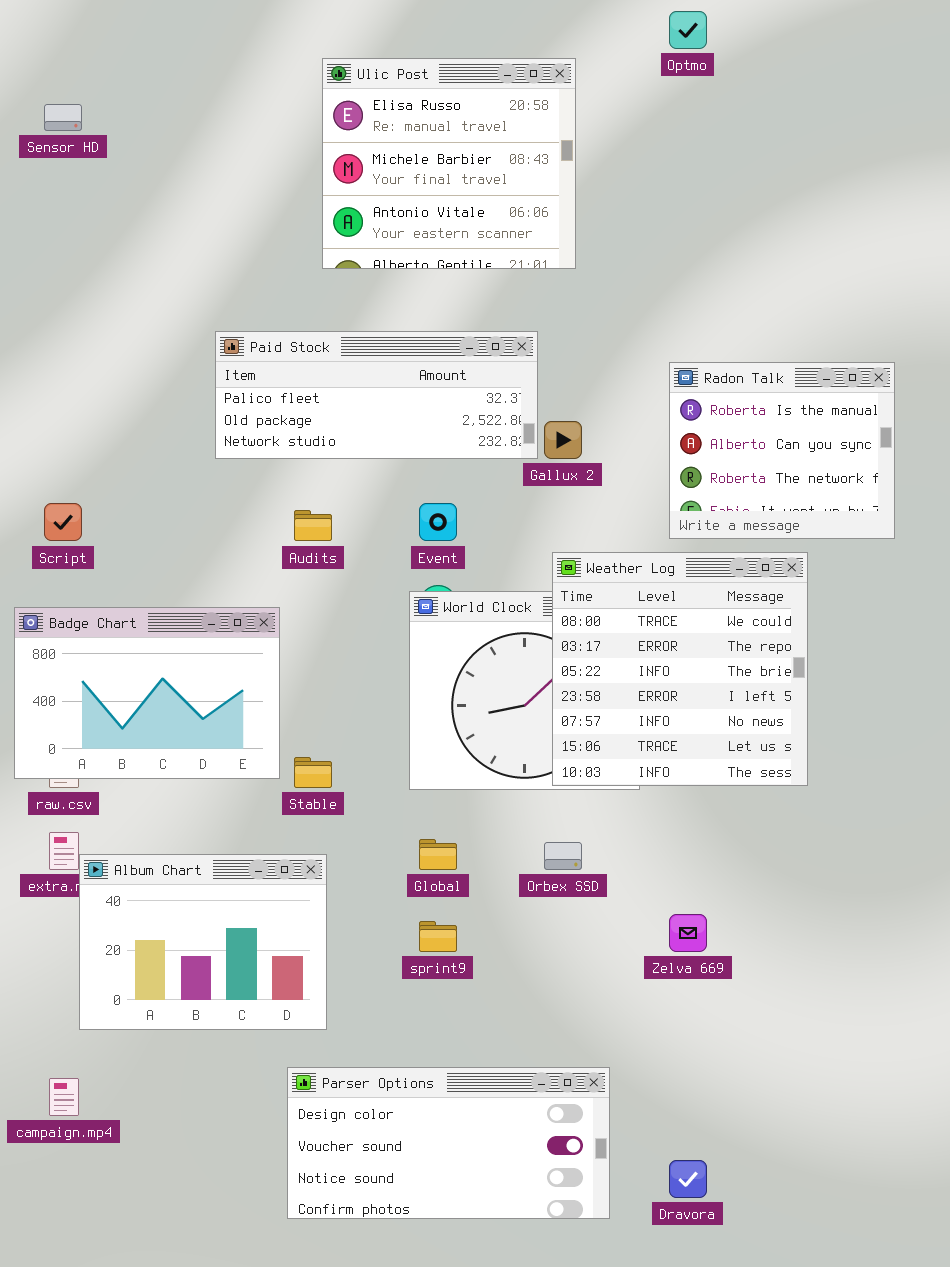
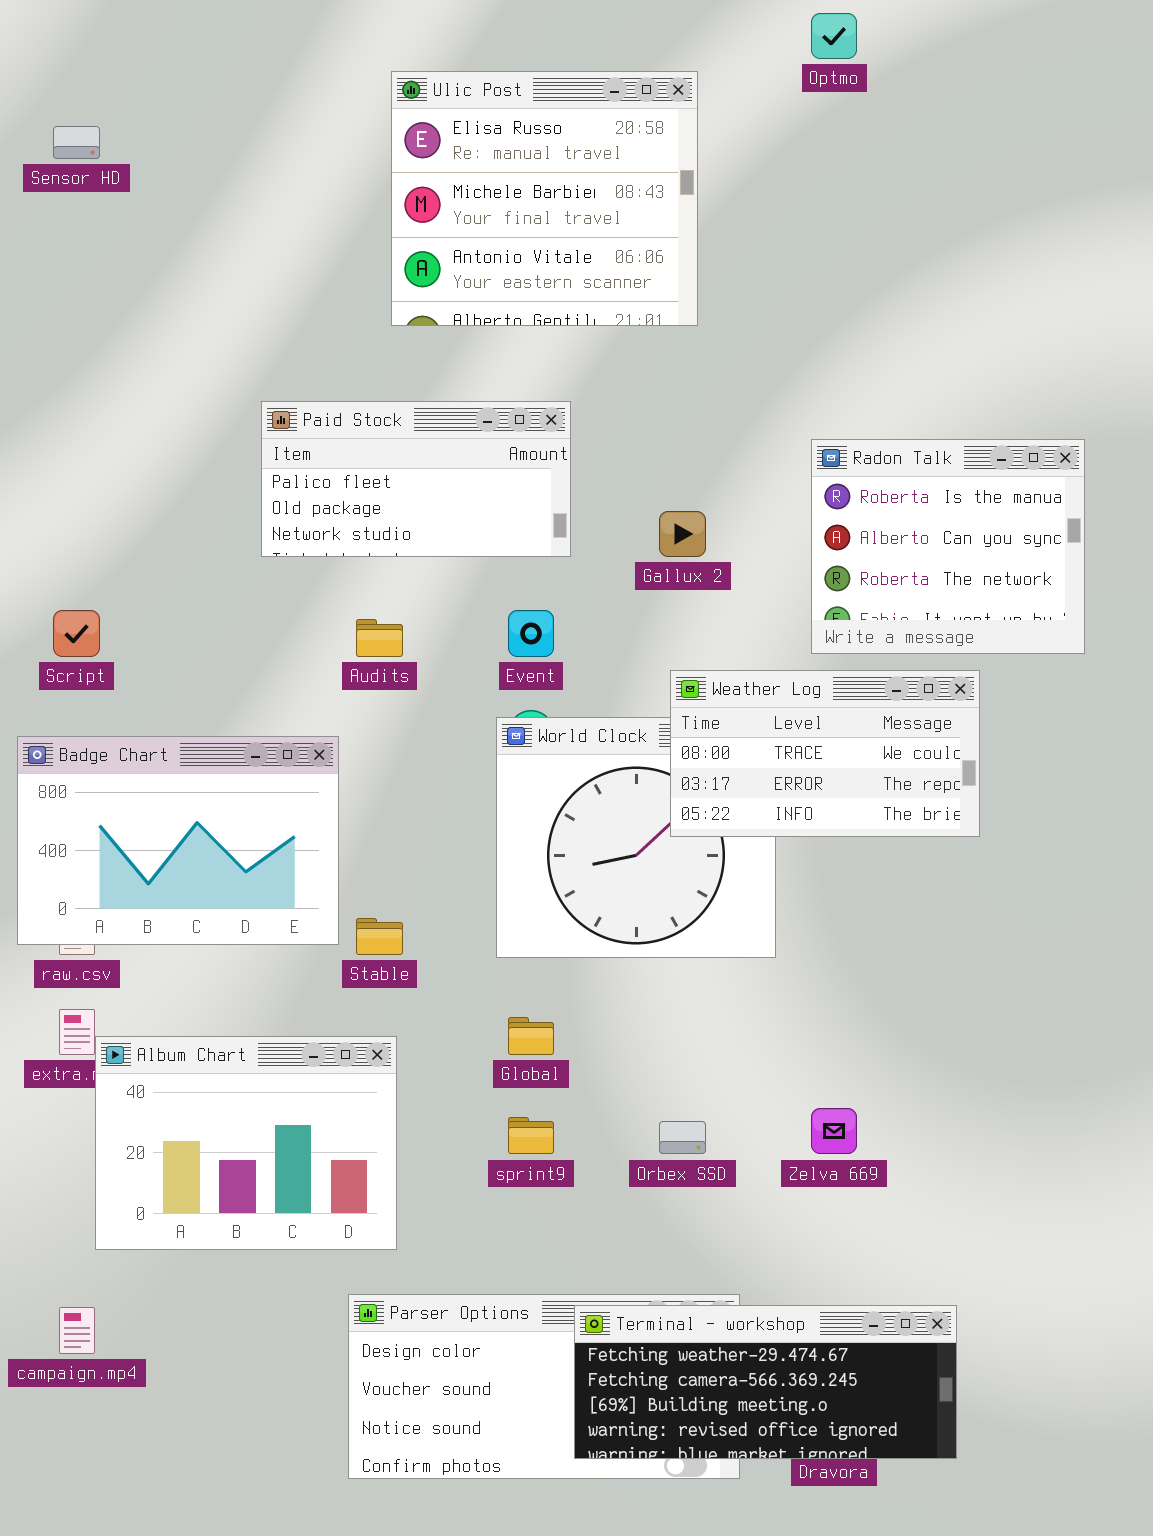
Paid Stock: [215,331,538,459] -> [261,401,571,557], resized
Weather Log: [552,552,808,786] -> [670,670,980,837], resized
Orbex SSD: [544,842,582,870] -> [659,1121,706,1154], moved
Terminal - workshop: none -> [574,1305,957,1459], opened

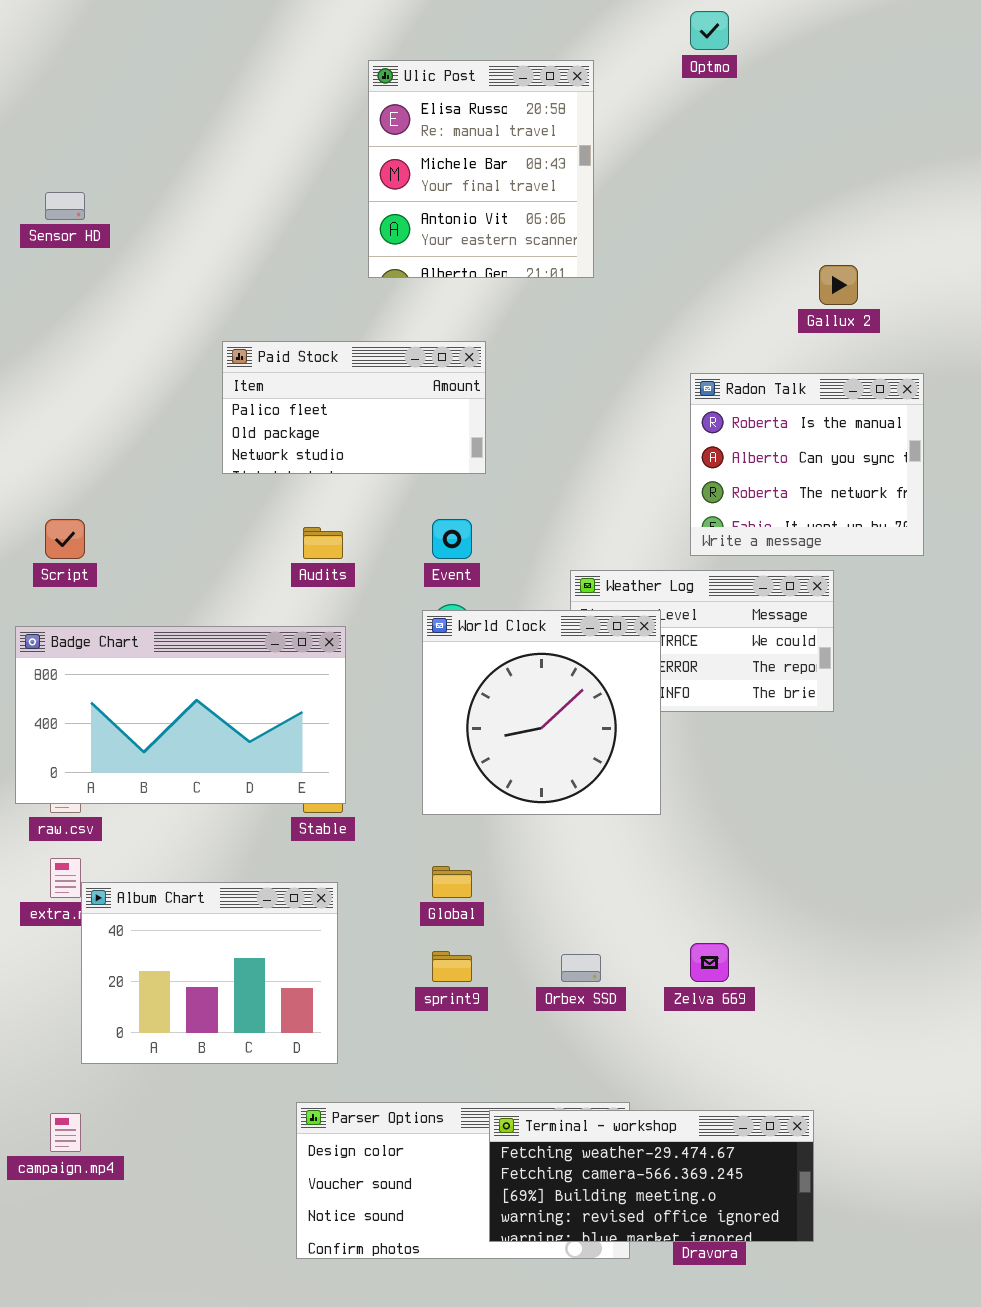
Ulic Post: [391,71,698,326] -> [368,60,594,278], resized
Sensor HD: [53,126,100,159] -> [45,192,85,220], moved
Gallux 2: [659,511,706,557] -> [819,265,858,305], moved
World Clock: [496,717,776,958] -> [422,610,661,815], raised
Badge Chart: [17,736,339,945] -> [15,626,346,804], resized

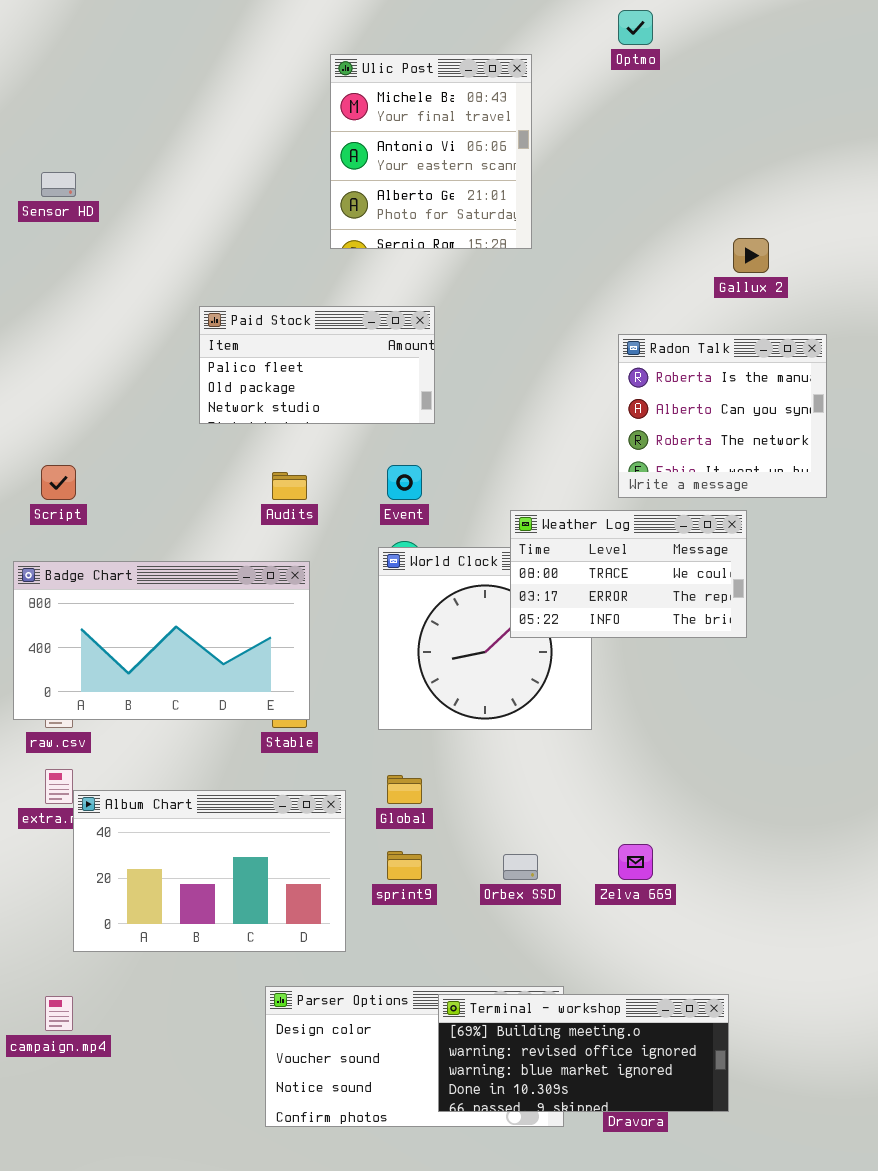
Ulic Post: [368,60,594,278] -> [330,54,532,249], scrolled down 1 row
Weather Log: [570,570,834,712] -> [510,510,747,638], raised
Album Chart: [81,882,338,1064] -> [73,790,346,952], resized
Terminal - workshop: [489,1110,814,1242] -> [438,994,729,1112], scrolled down 2 rows

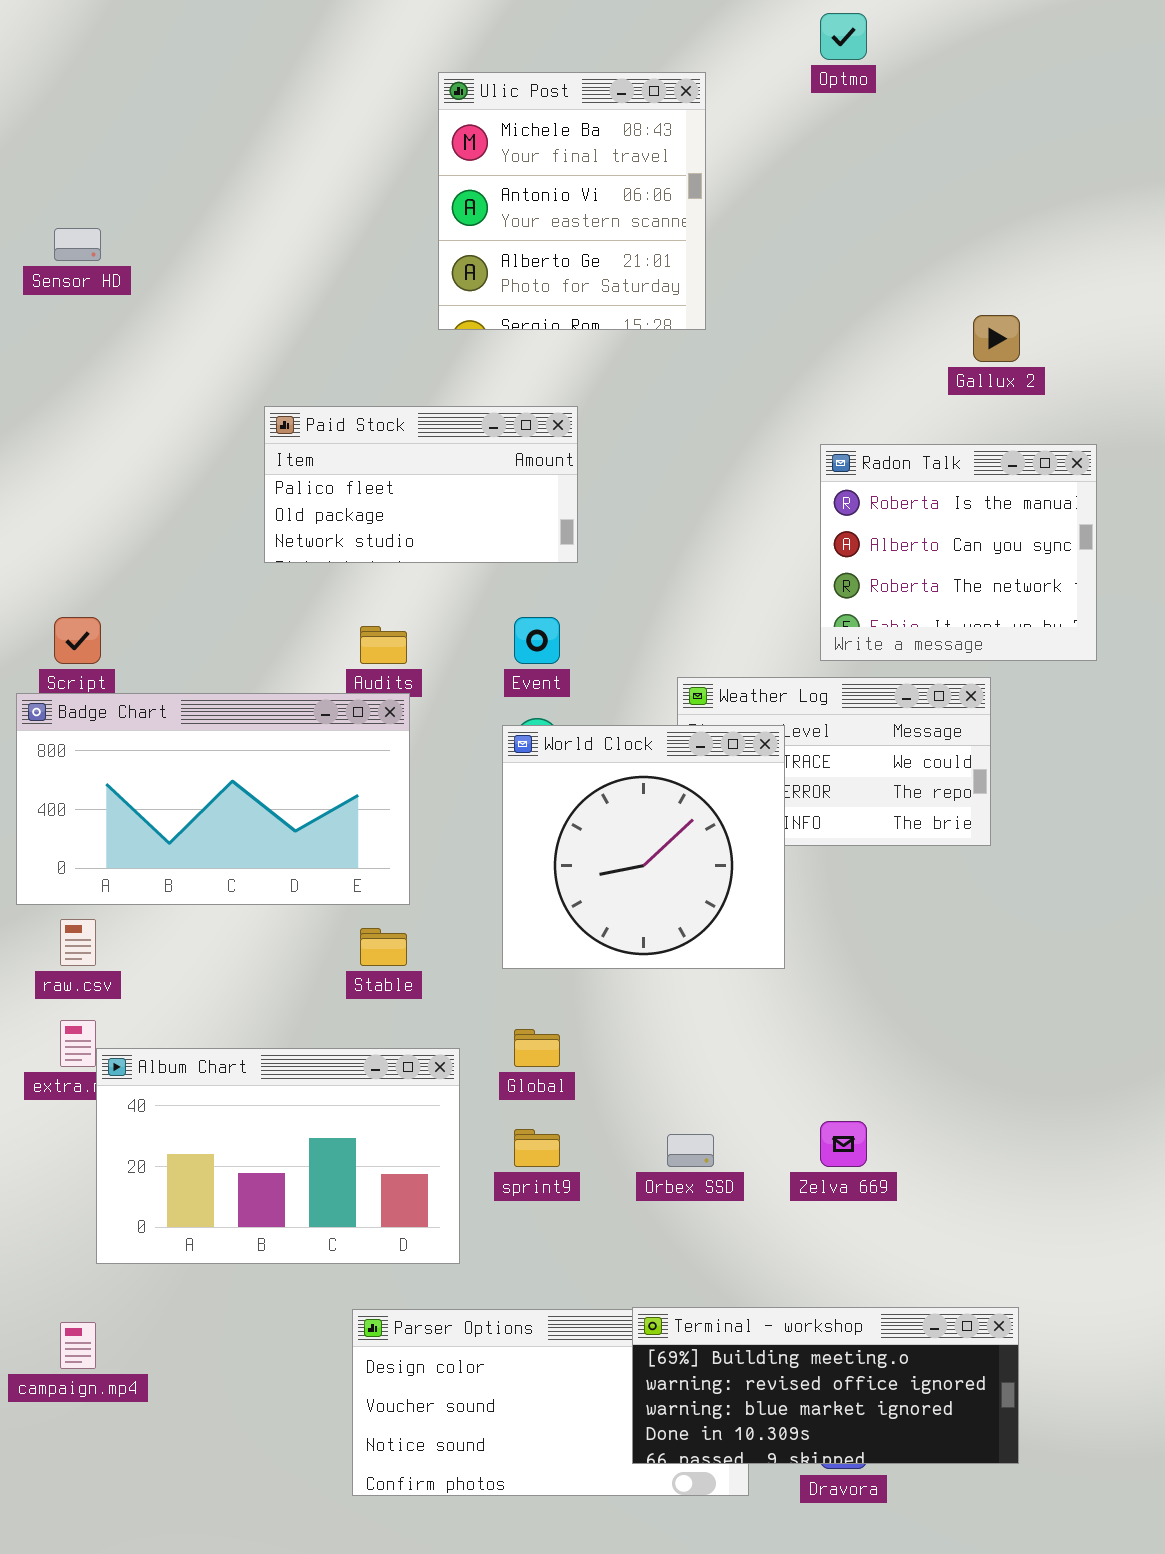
World Clock: [378,547,592,730] -> [502,725,785,969], raised
Badge Chart: [13,561,310,720] -> [16,693,410,905], moved
Terminal - workshop: [438,994,729,1112] -> [632,1307,1019,1464], moved

